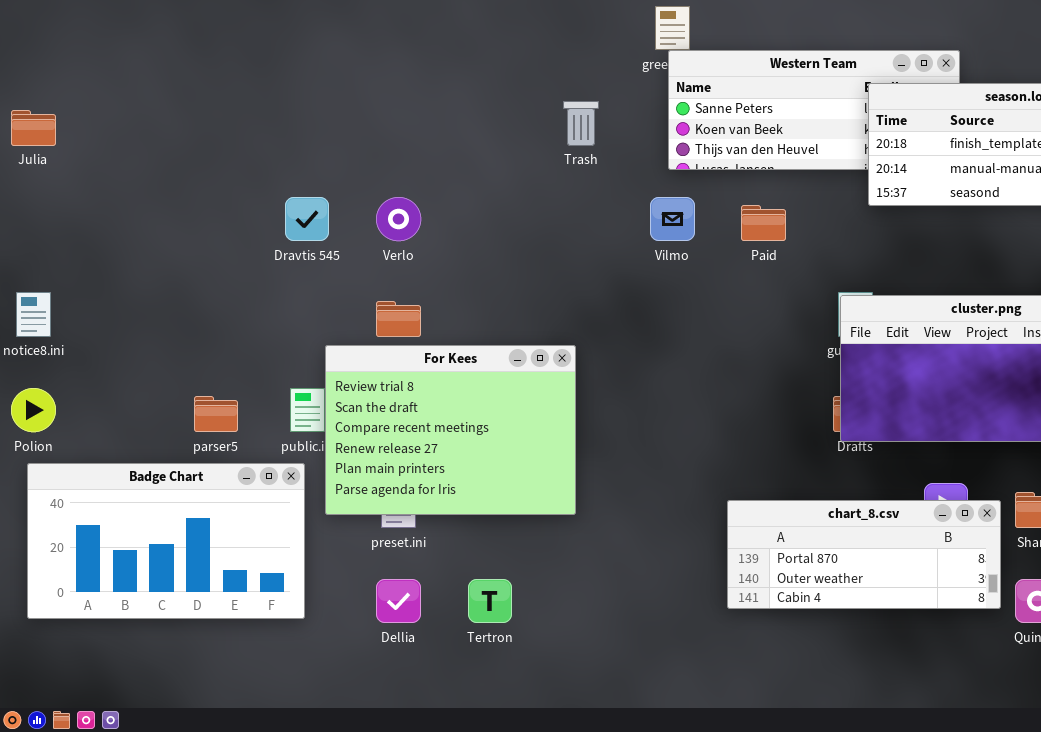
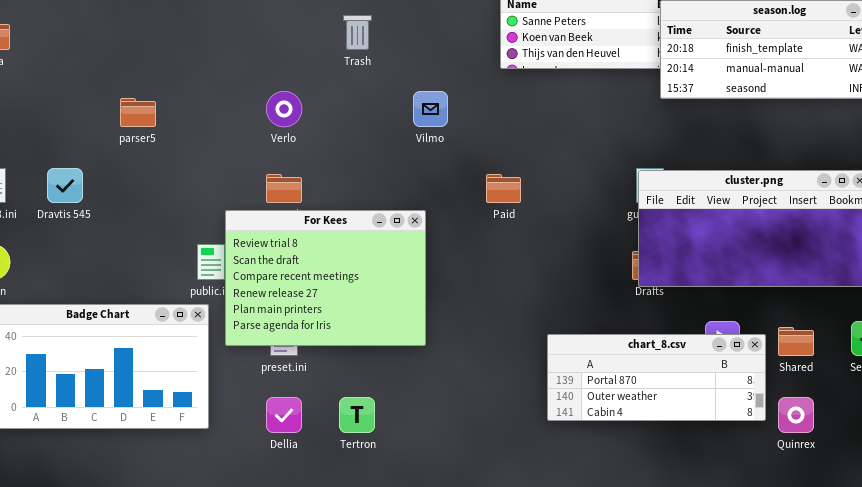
Trash: [563,101,599,146] -> [343,15,372,50], moved
Dravtis 545: [285,197,329,241] -> [47,168,83,203], moved
Vilmo: [650,197,695,241] -> [413,91,448,127], moved
Paid: [741,205,786,241] -> [486,174,521,203], moved
parser5: [194,396,238,432] -> [120,98,156,127], moved

